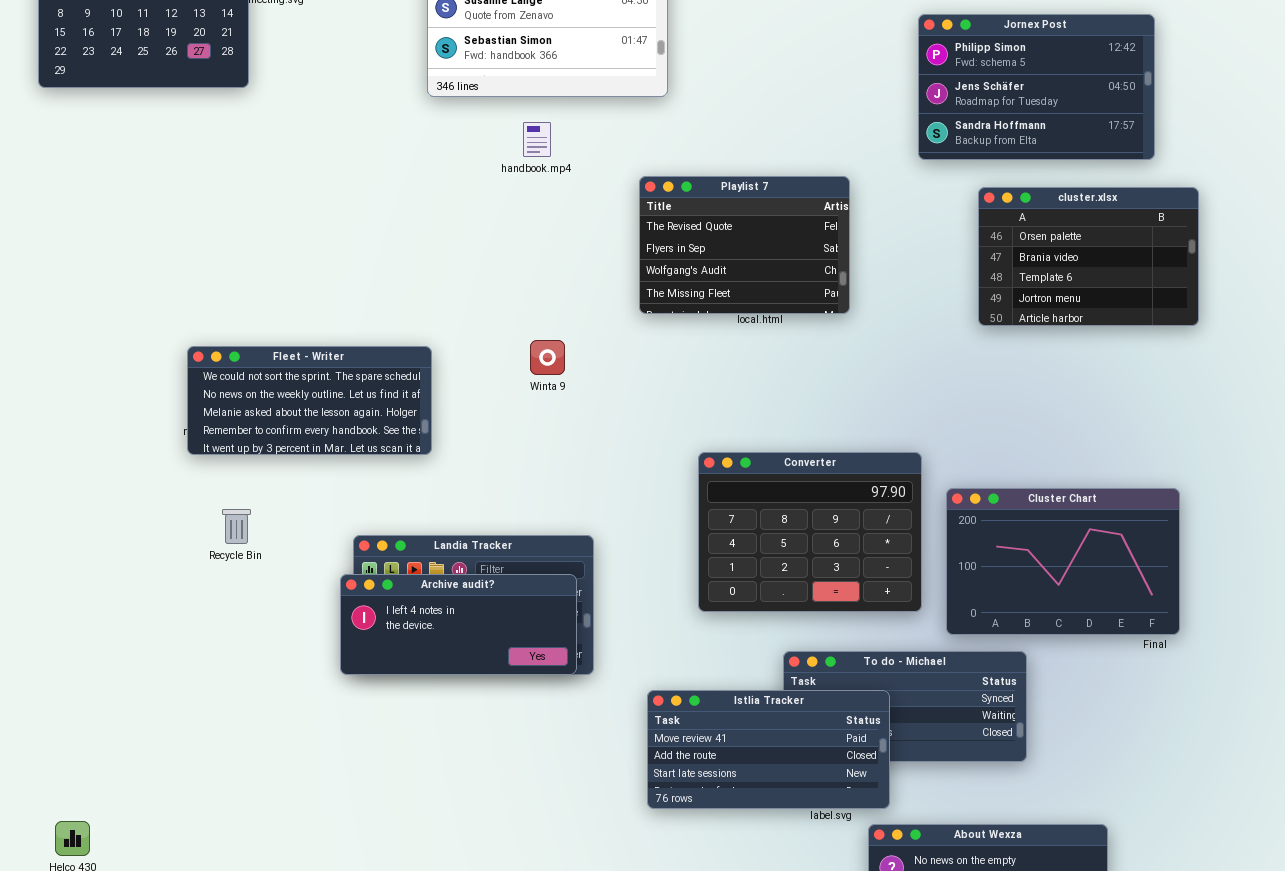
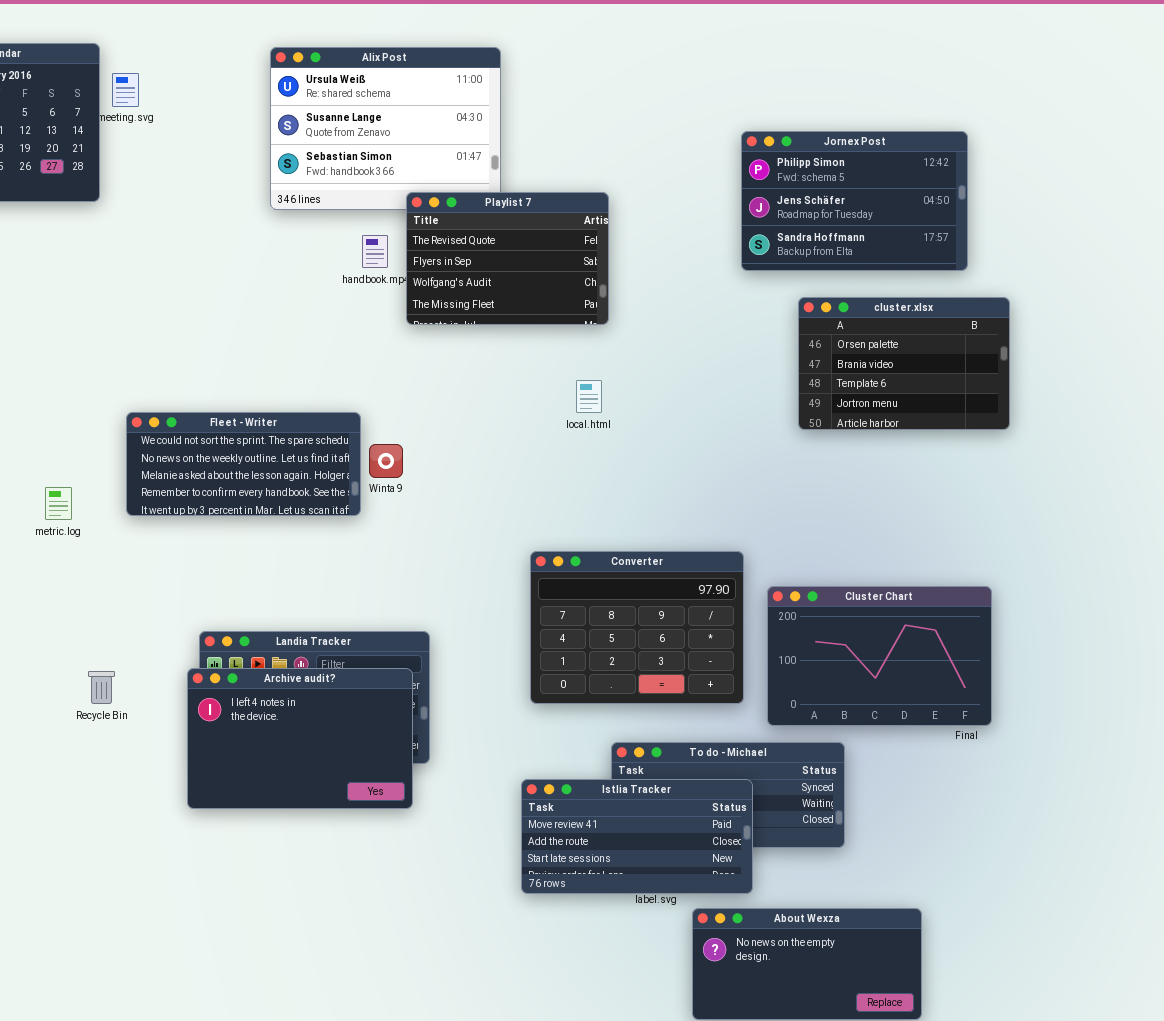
Playlist 7: [639,176,850,314] -> [406,192,609,325], moved
Fleet - Writer: [187,346,432,455] -> [126,412,361,516], moved
Recycle Bin: [222,509,251,544] -> [88,671,115,704], moved
Archive audit?: [340,574,577,675] -> [187,668,413,809], resized
Istlia Tracker: [647,690,890,809] -> [521,779,753,894], moved

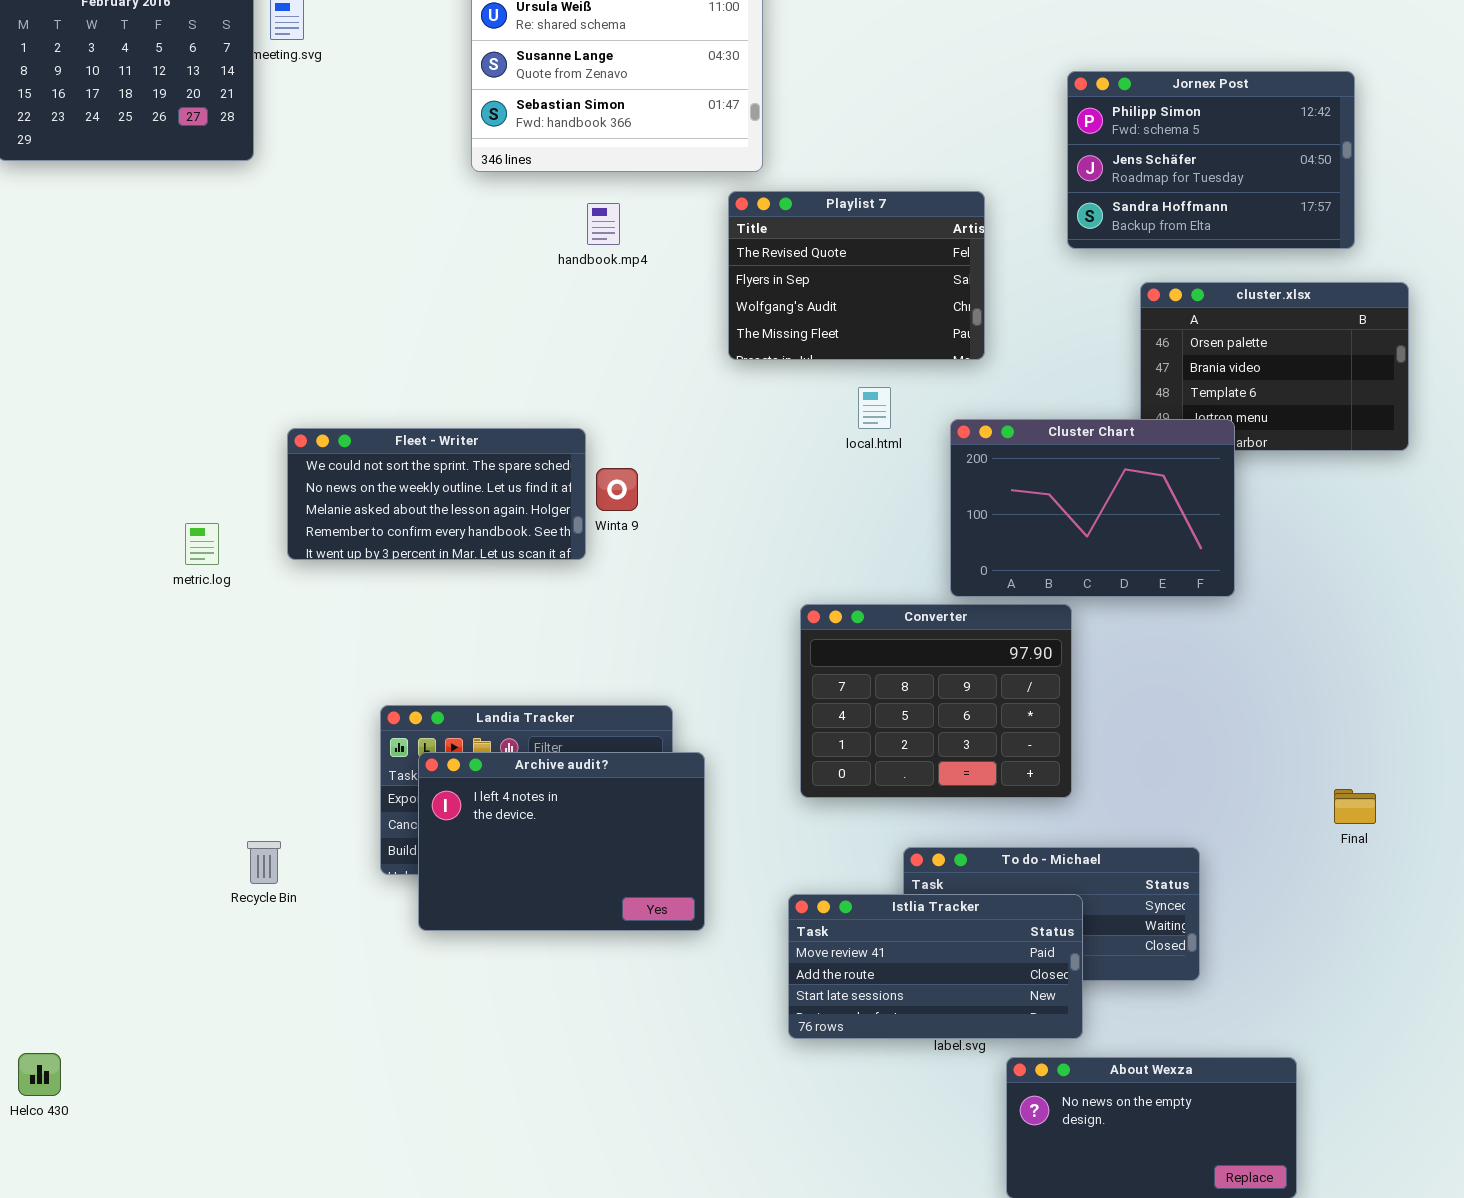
Playlist 7: [406,192,609,325] -> [728,191,985,360], moved
Cluster Chart: [767,586,992,726] -> [950,419,1235,597], moved
Archive audit?: [187,668,413,809] -> [418,752,705,931], moved
Recycle Bin: [88,671,115,704] -> [247,841,281,884], moved

